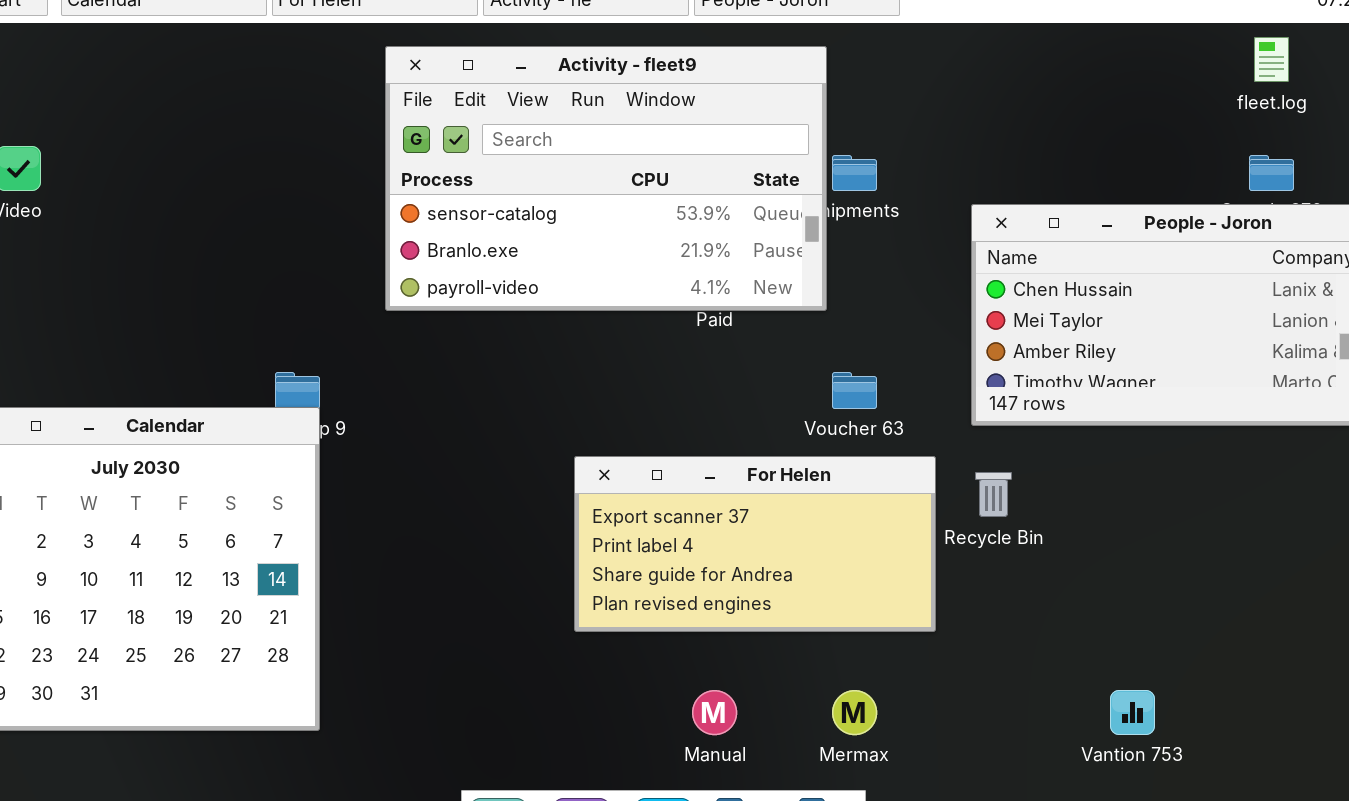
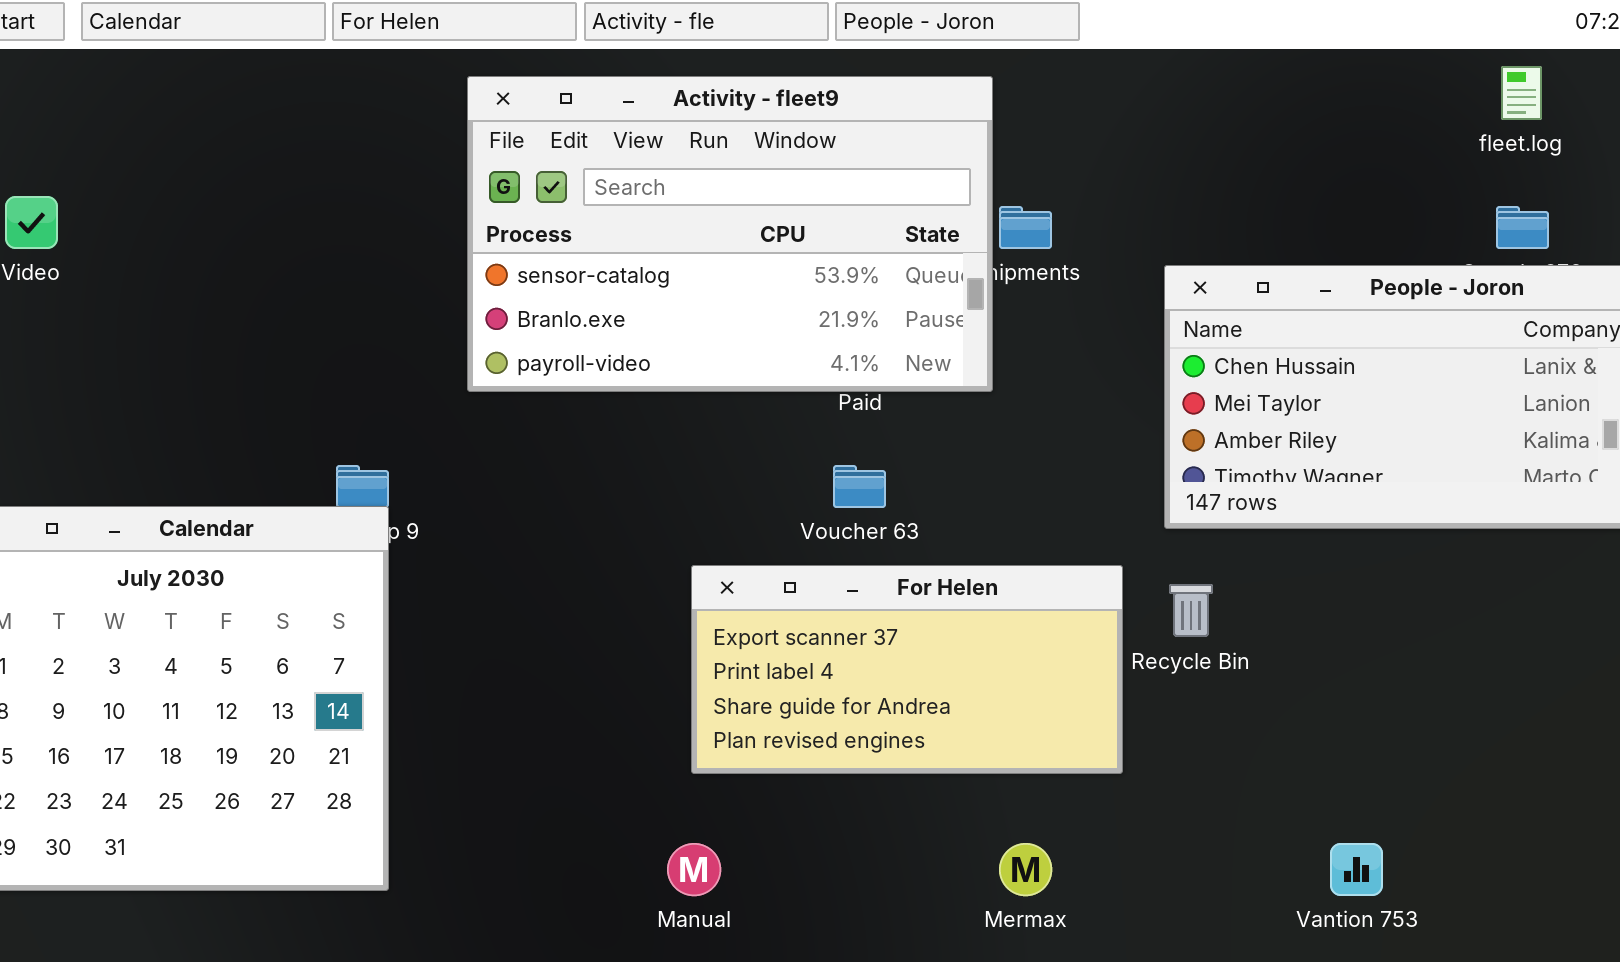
Voucher 63: [832,372,877,409] -> [833,465,886,508], moved
Manual: [692,690,737,735] -> [667,843,721,896], moved

